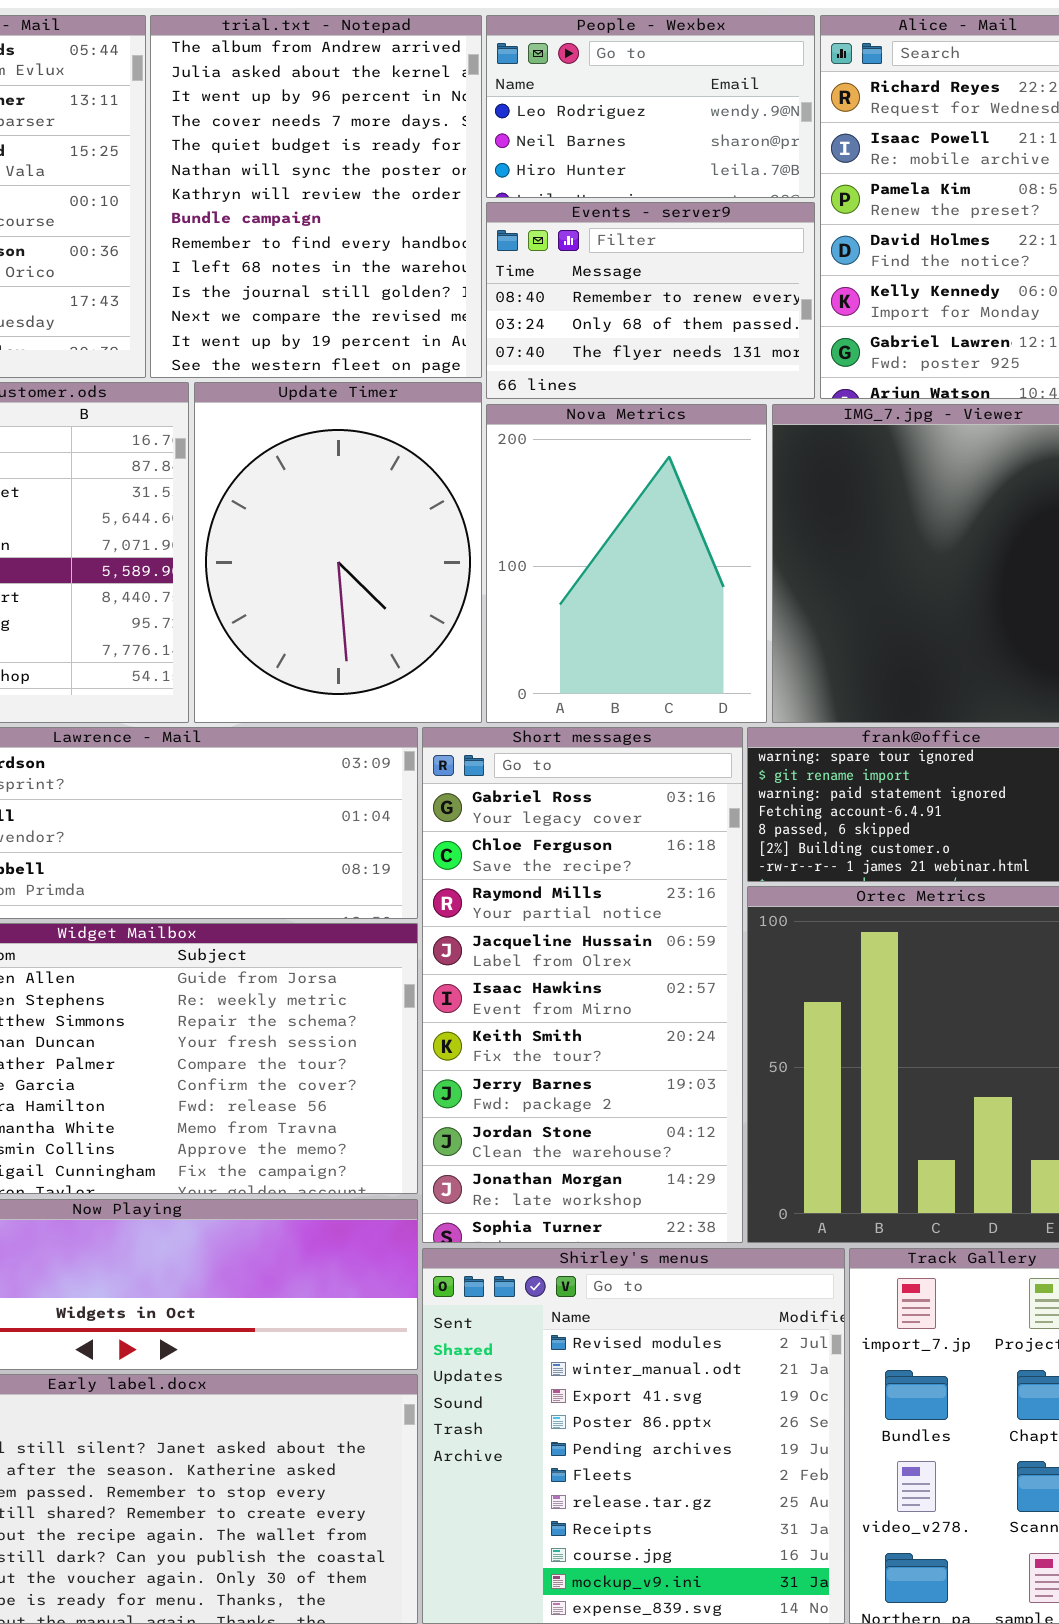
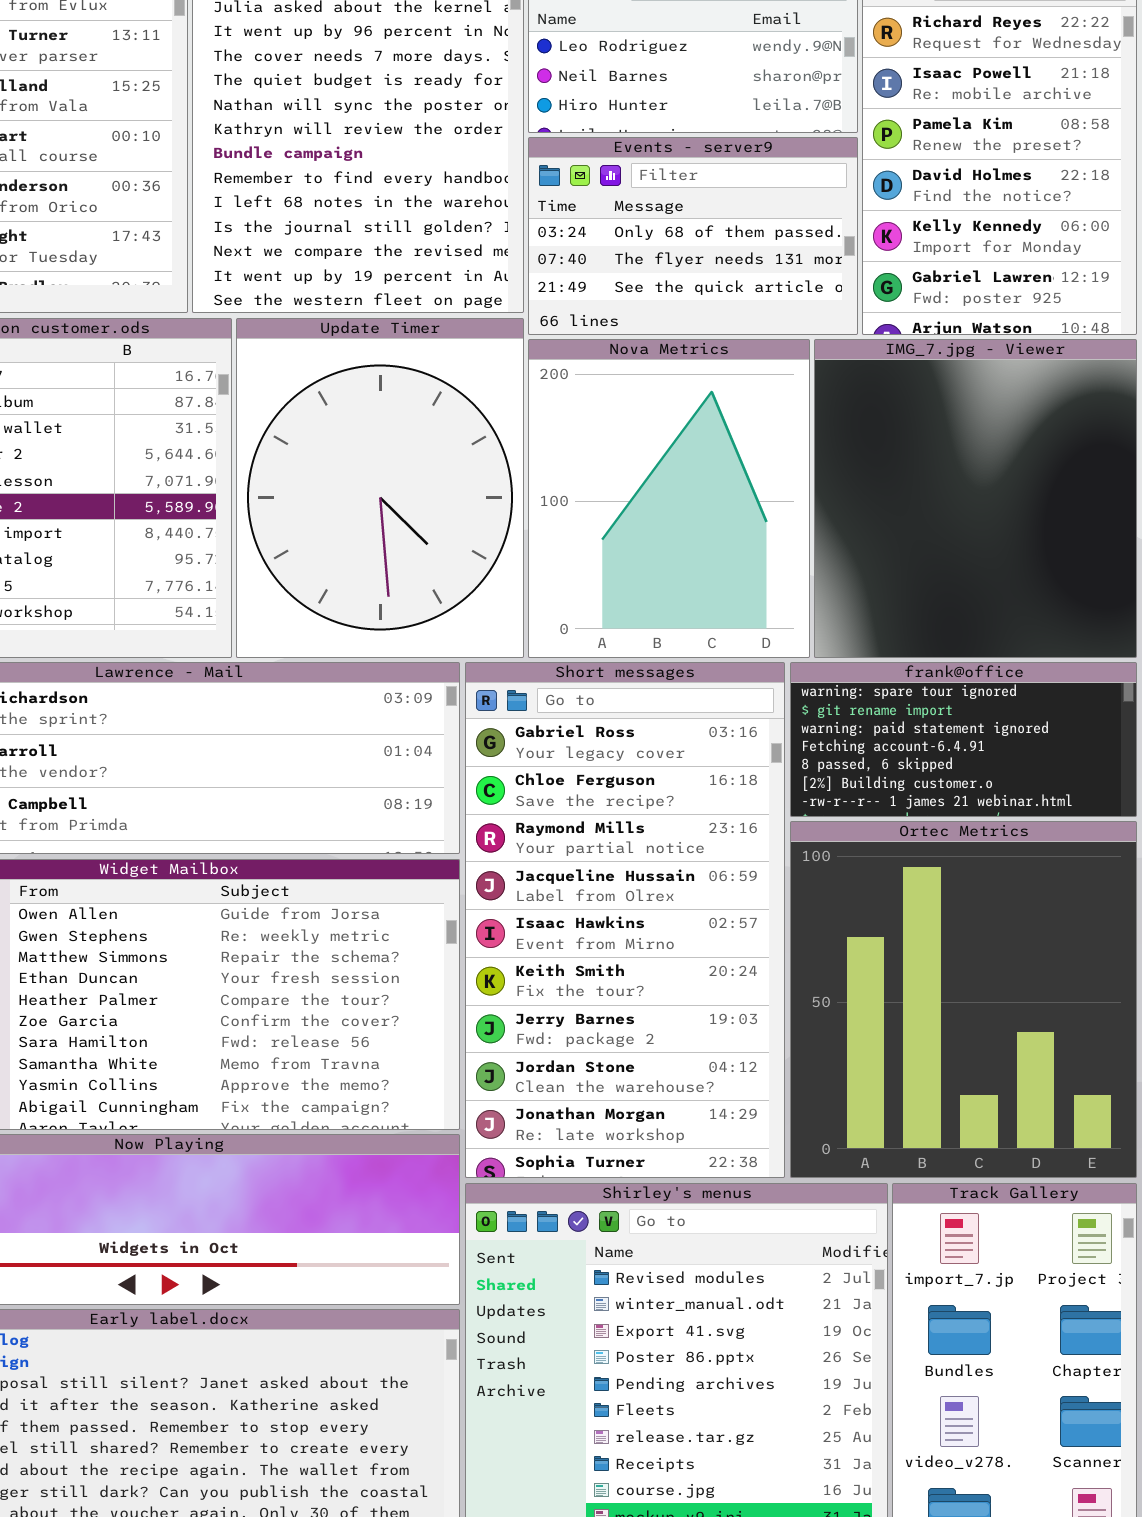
Events - server9: [486,202,815,399] -> [528,137,858,335], scrolled down 1 row

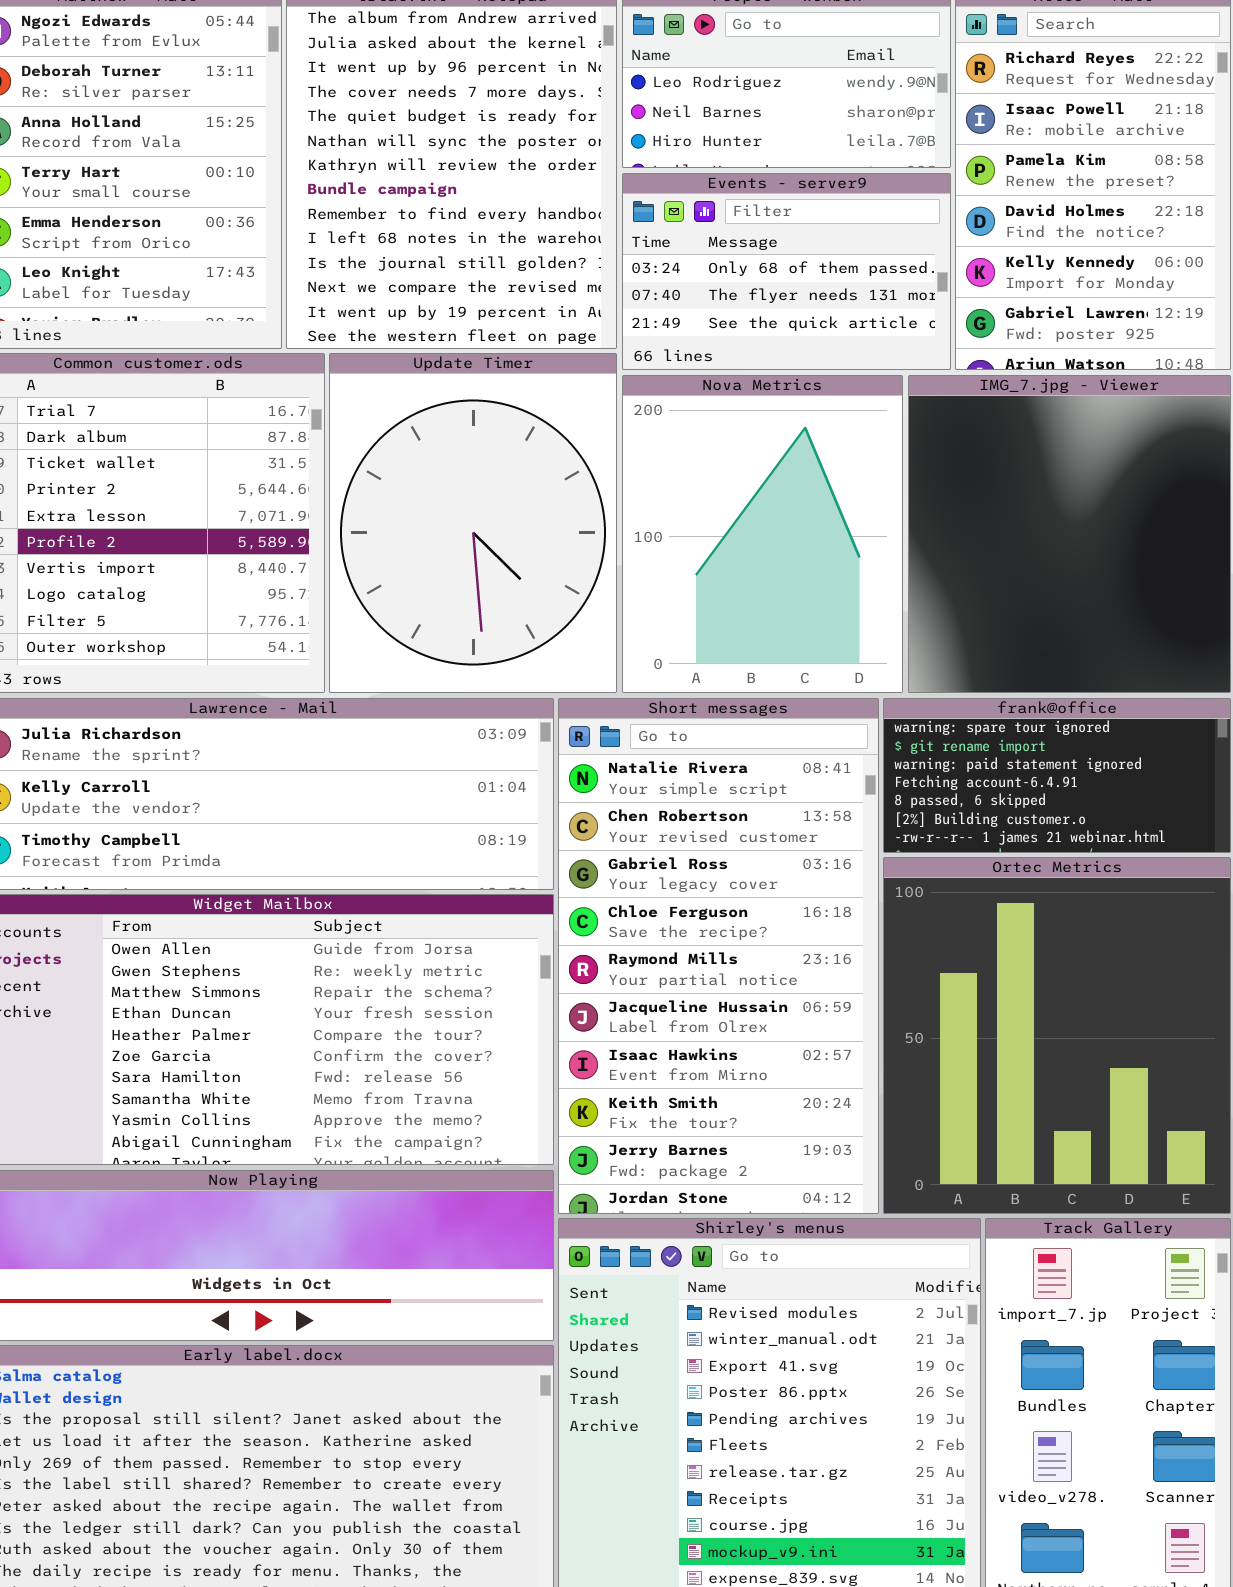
Short messages: [465,662,785,1178] -> [558,698,879,1214], scrolled up 2 rows

